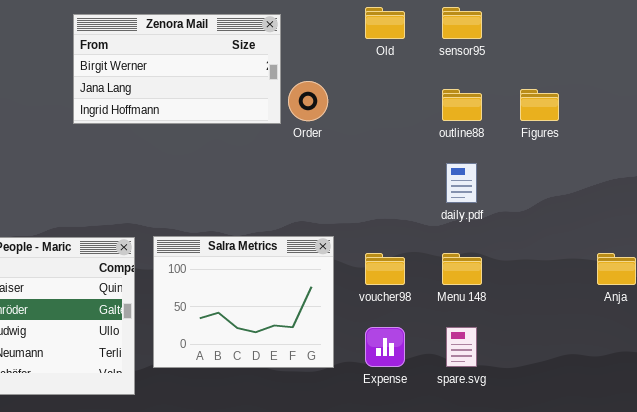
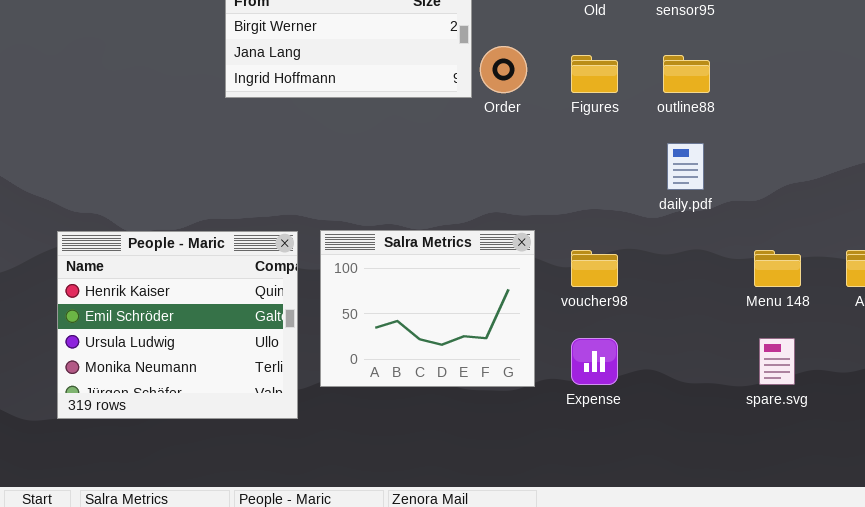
Figures: [520,89,559,121] -> [571,55,618,93], moved
Menu 148: [442,253,482,285] -> [754,250,801,287], moved
spare.svg: [446,327,477,367] -> [759,338,795,385], moved

